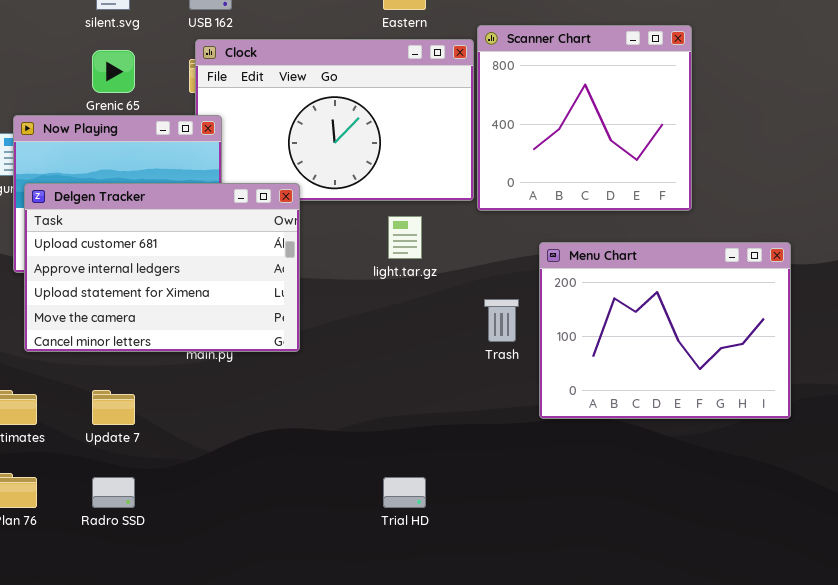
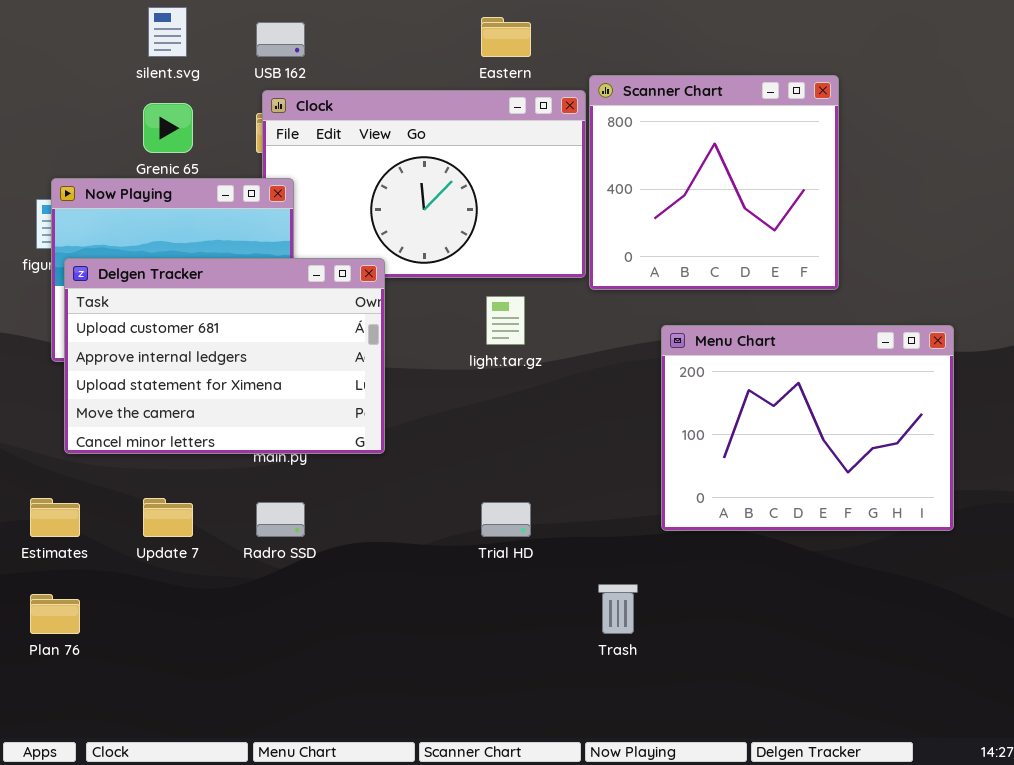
Trash: [484,299,519,342] -> [598,584,638,634], moved
Radro SSD: [92,477,135,508] -> [256,502,305,537], moved
Trial HD: [383,477,426,508] -> [481,502,531,537], moved

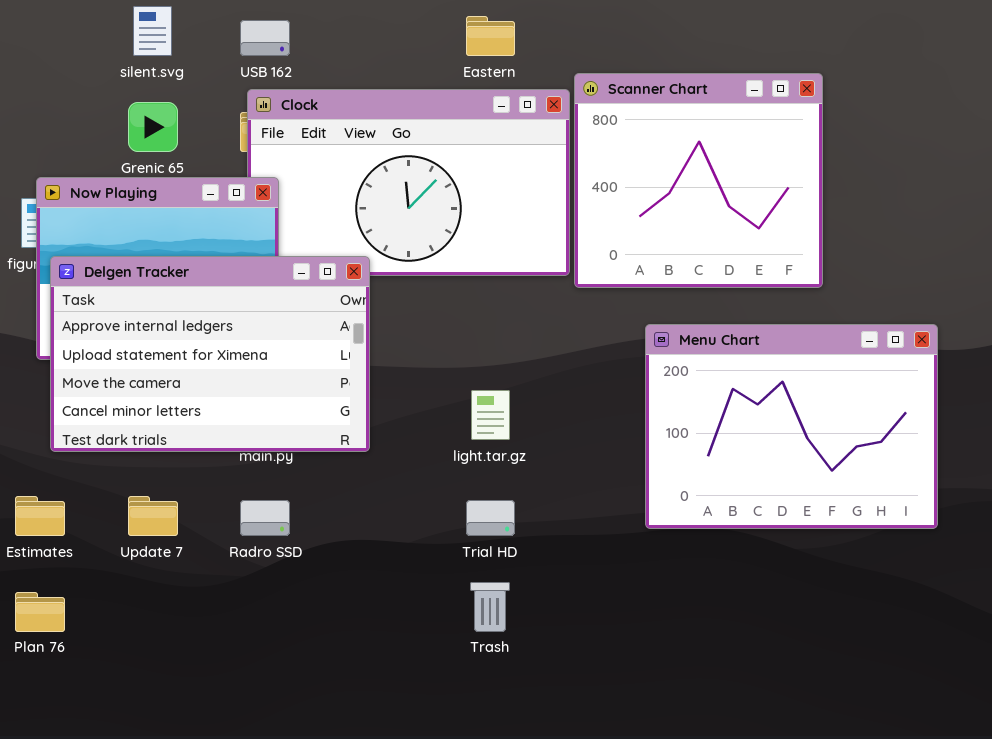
Delgen Tracker: [64,258,385,454] -> [50,256,370,452], scrolled down 1 row
light.tar.gz: [486,296,525,345] -> [471,390,510,440], moved
Trash: [598,584,638,634] -> [470,582,510,632], moved

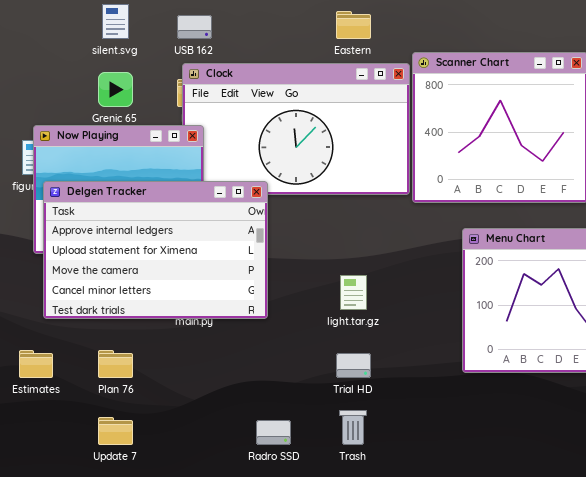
Update 7: [128,496,178,536] -> [98,417,133,445], moved
Radro SSD: [240,500,290,536] -> [256,420,291,445], moved
Plan 76: [15,592,65,632] -> [98,350,133,378], moved

